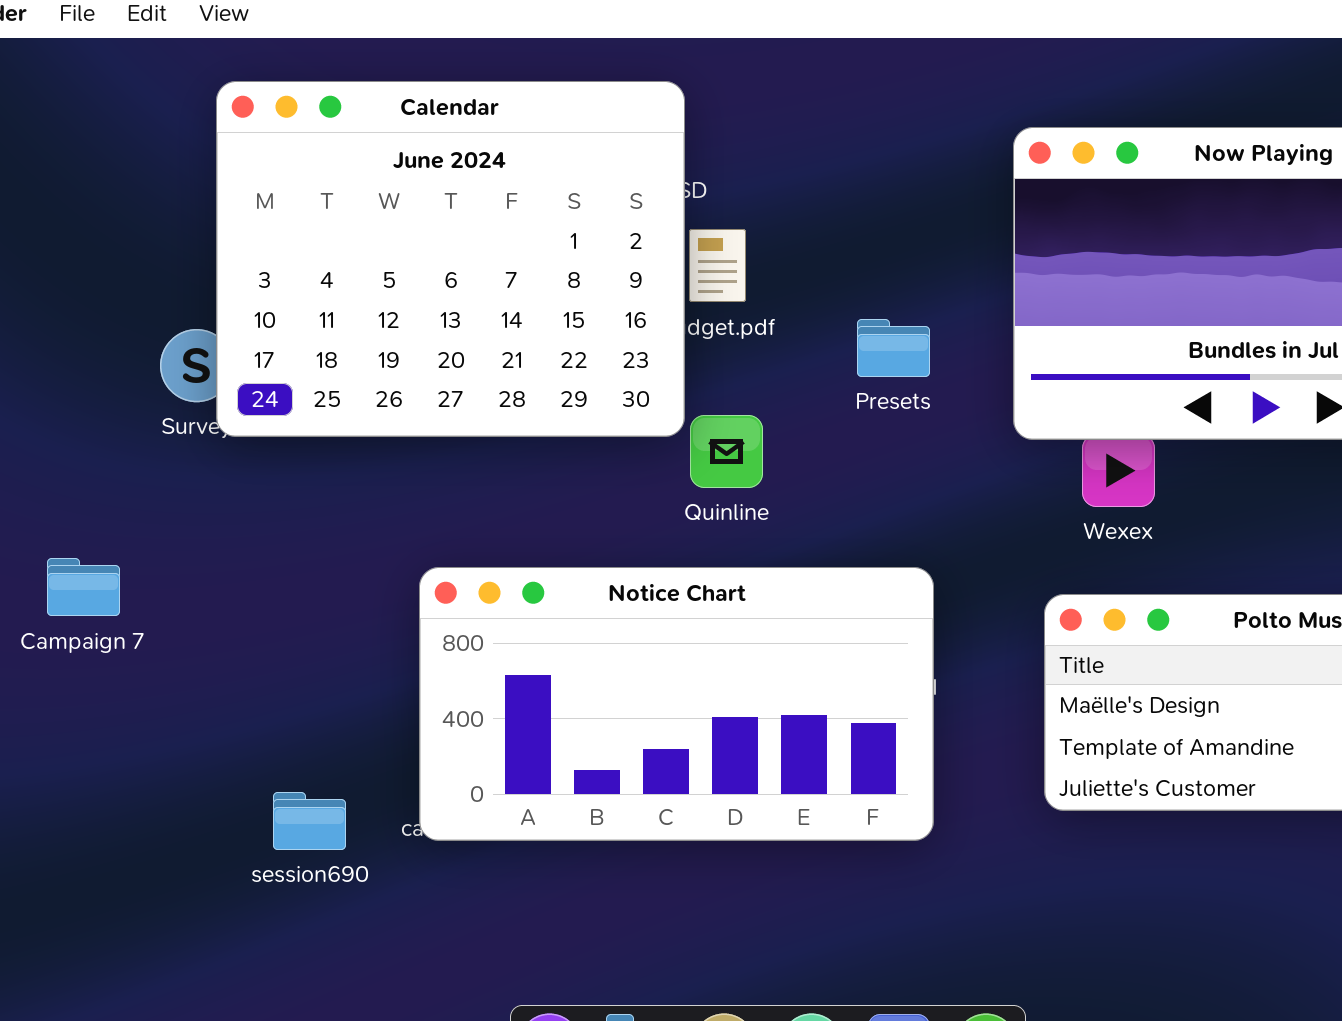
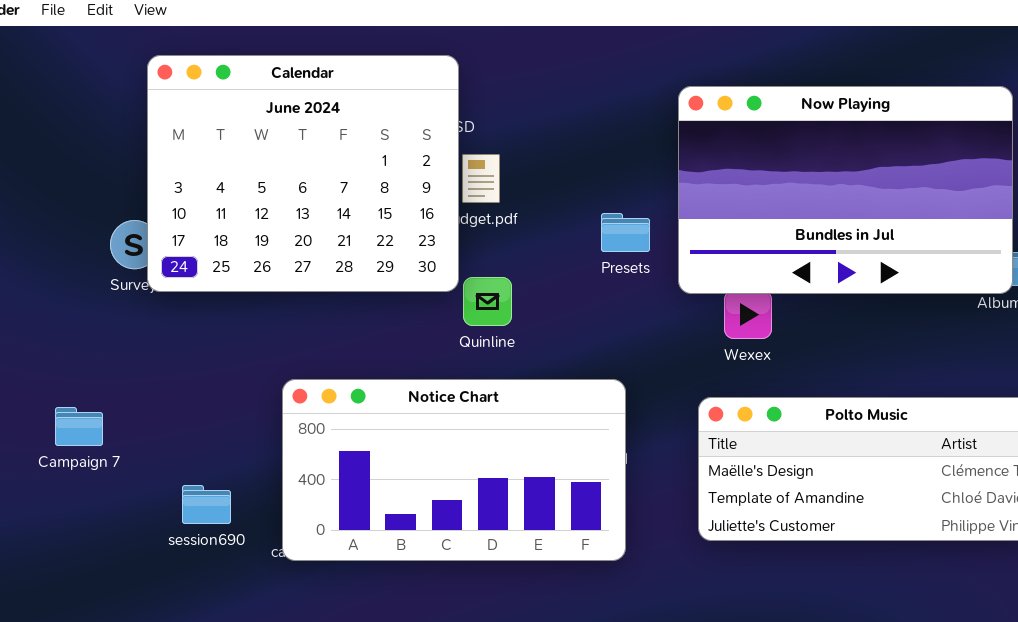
Presets: [857,319,930,377] -> [601,213,650,252], moved
Campaign 7: [47,558,120,616] -> [55,407,103,446], moved
session690: [273,792,346,850] -> [182,485,231,524], moved

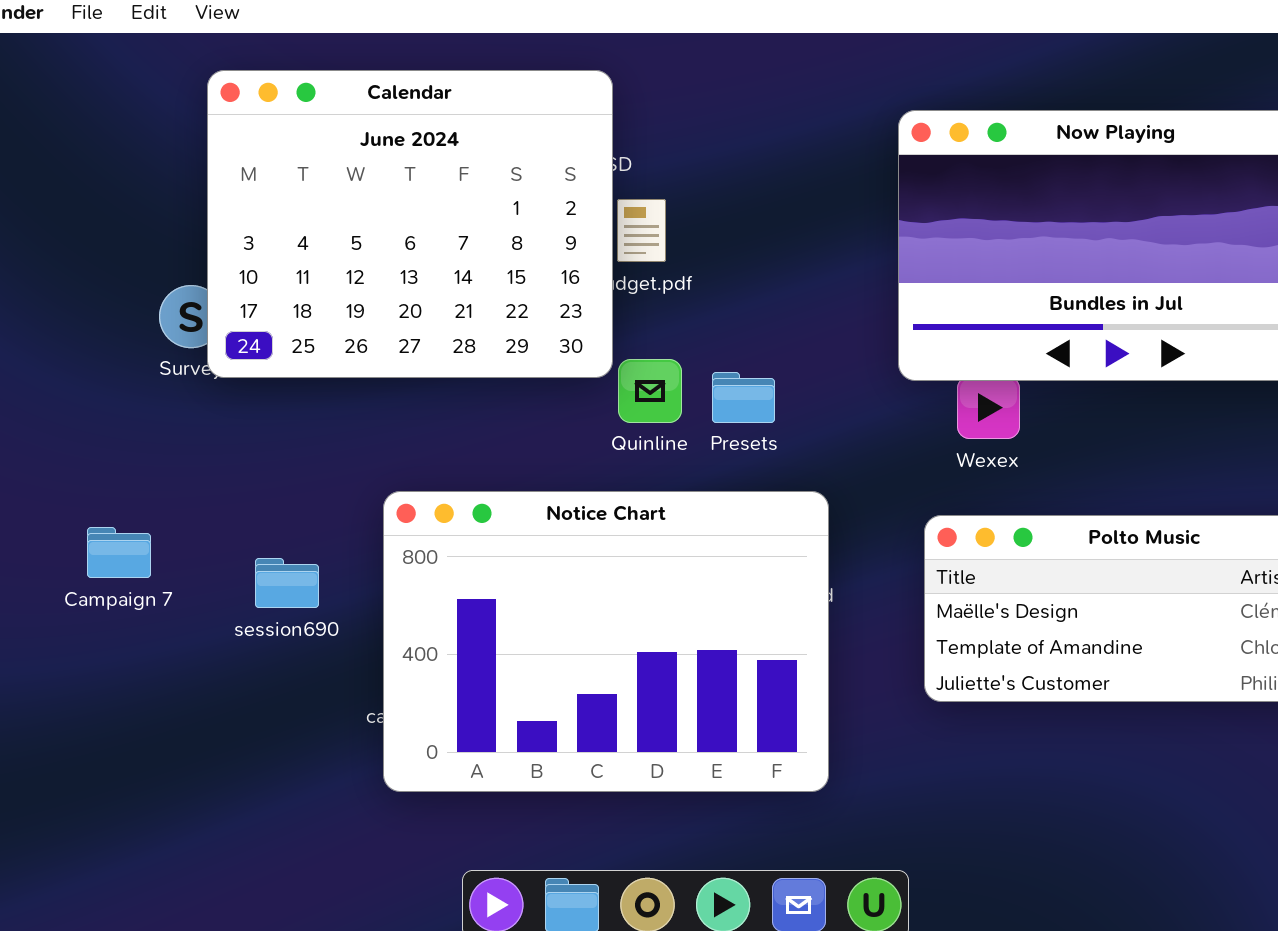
Presets: [601,213,650,252] -> [712,372,775,423], moved
Notice Chart: [282,379,626,561] -> [383,491,829,792], resized
session690: [182,485,231,524] -> [255,558,319,608], moved

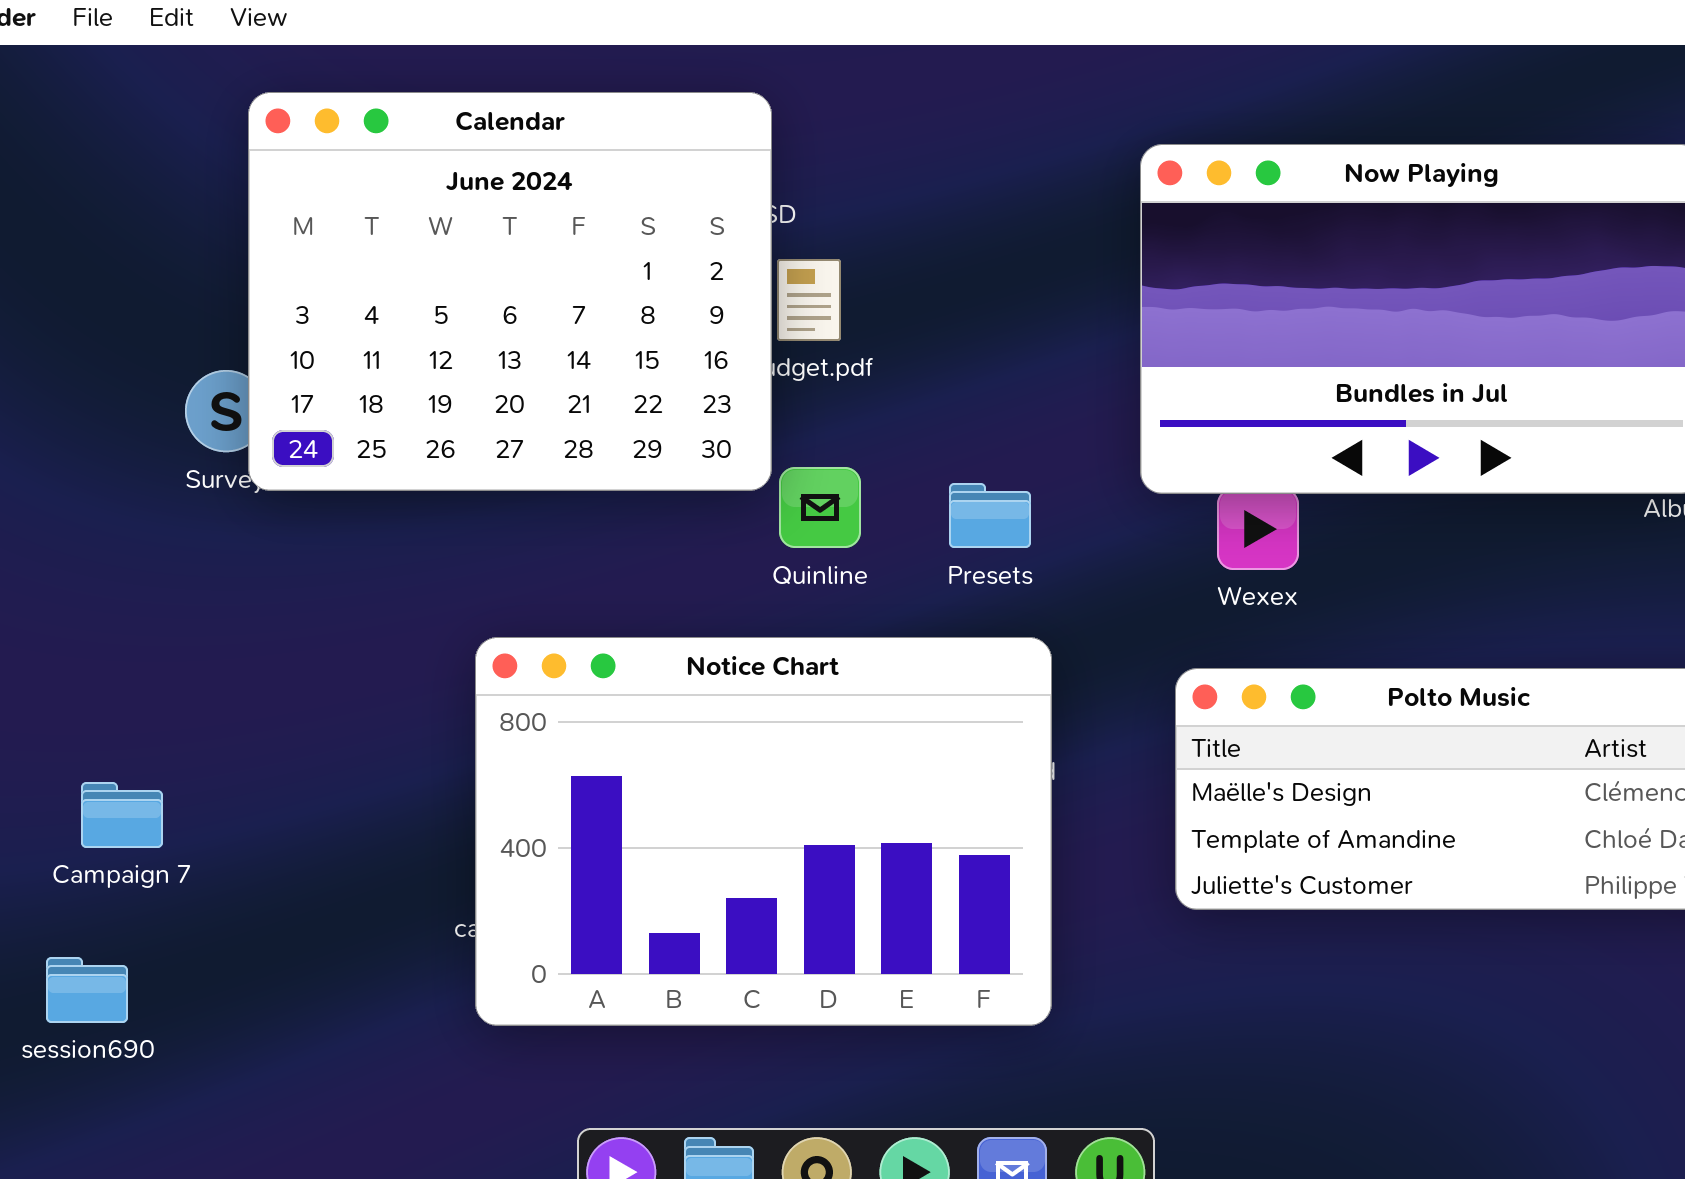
Presets: [712,372,775,423] -> [949,483,1031,548], moved
Campaign 7: [87,527,151,578] -> [81,782,163,848], moved
session690: [255,558,319,608] -> [46,957,128,1023], moved

